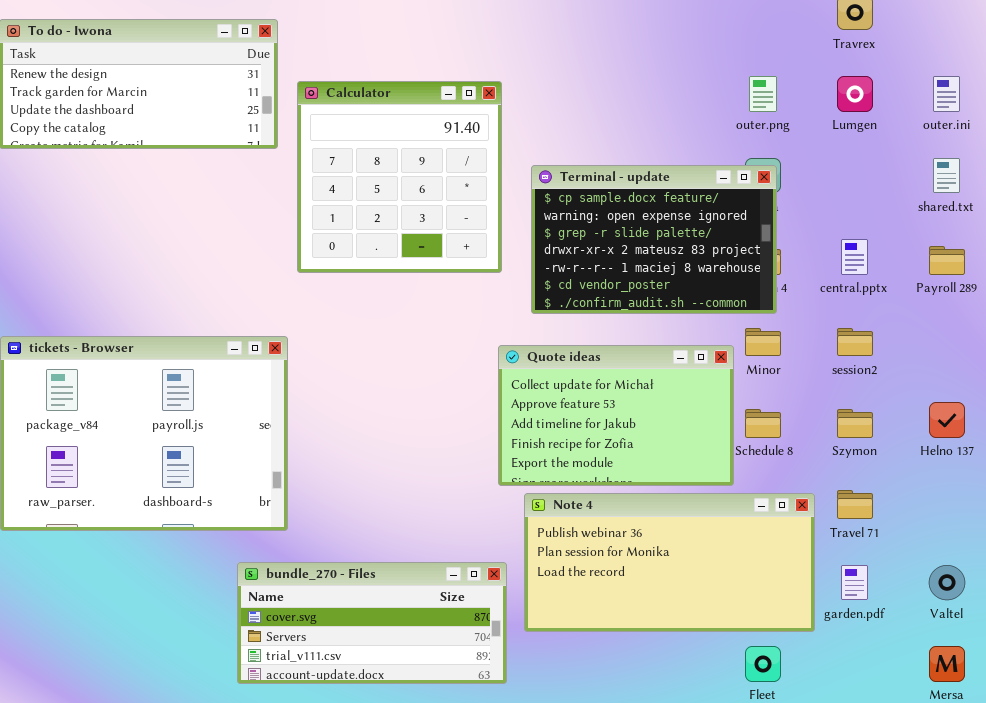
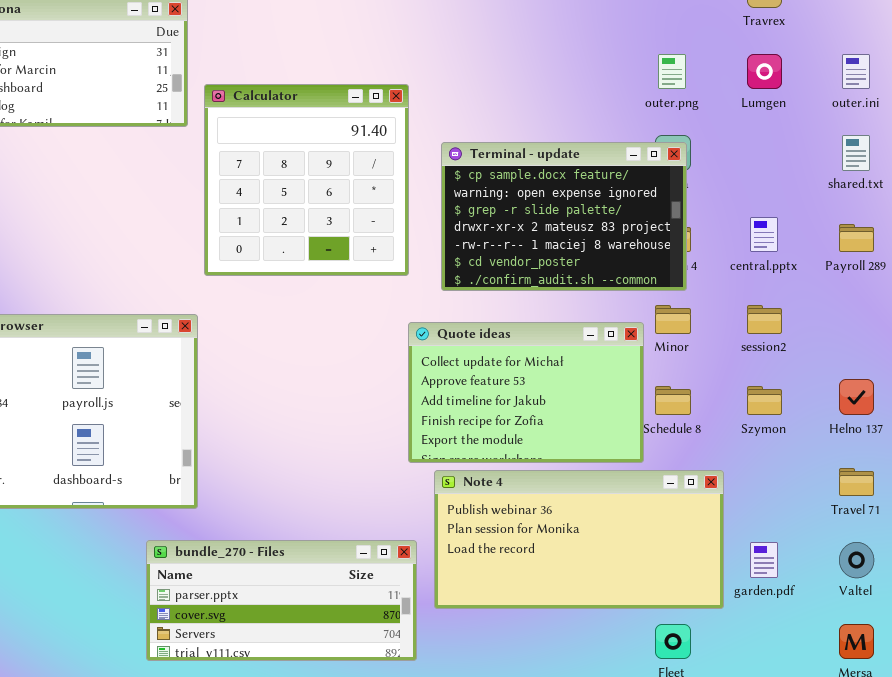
Calculator: [297,81,502,273] -> [204,84,409,276], moved
Travel 71: [837,490,873,519] -> [839,468,874,496], moved
bundle_270 - Files: [237,562,507,684] -> [146,540,417,661], scrolled up 1 row

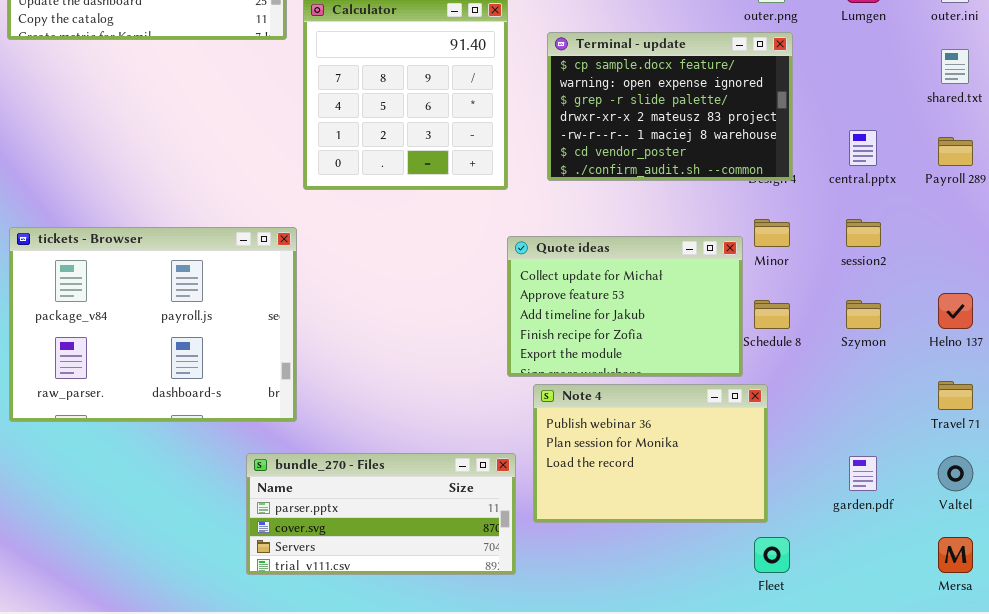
Terminal - update: [441,142,687,291] -> [547,32,793,181], moved
Note 4: [434,470,724,609] -> [533,384,768,523], resized

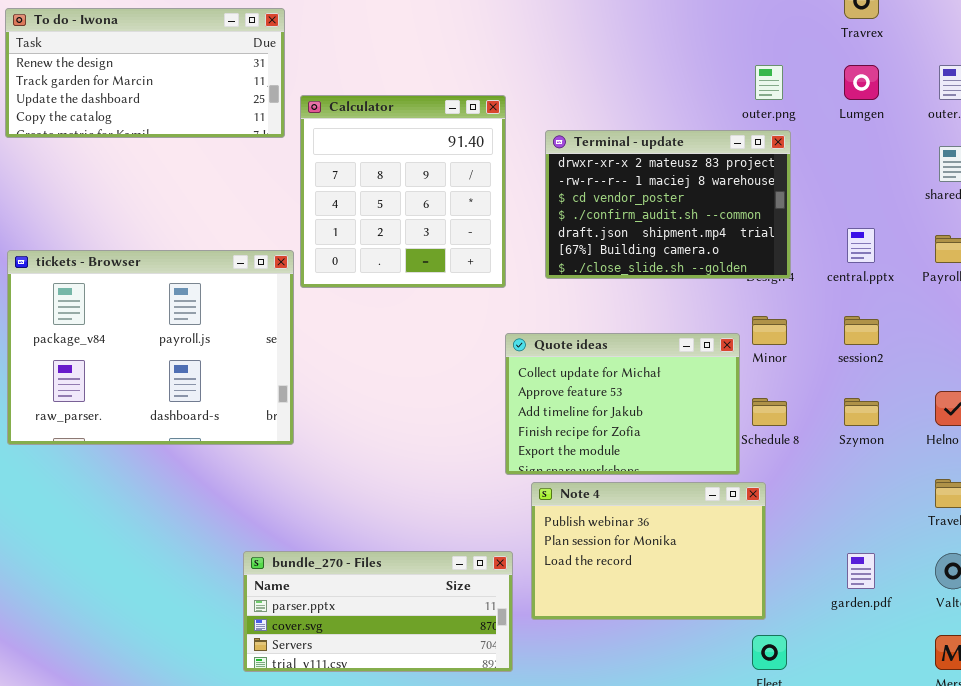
Terminal - update: [547,32,793,181] -> [545,130,791,279], scrolled down 3 rows
tickets - Browser: [9,227,297,422] -> [7,250,294,445], moved

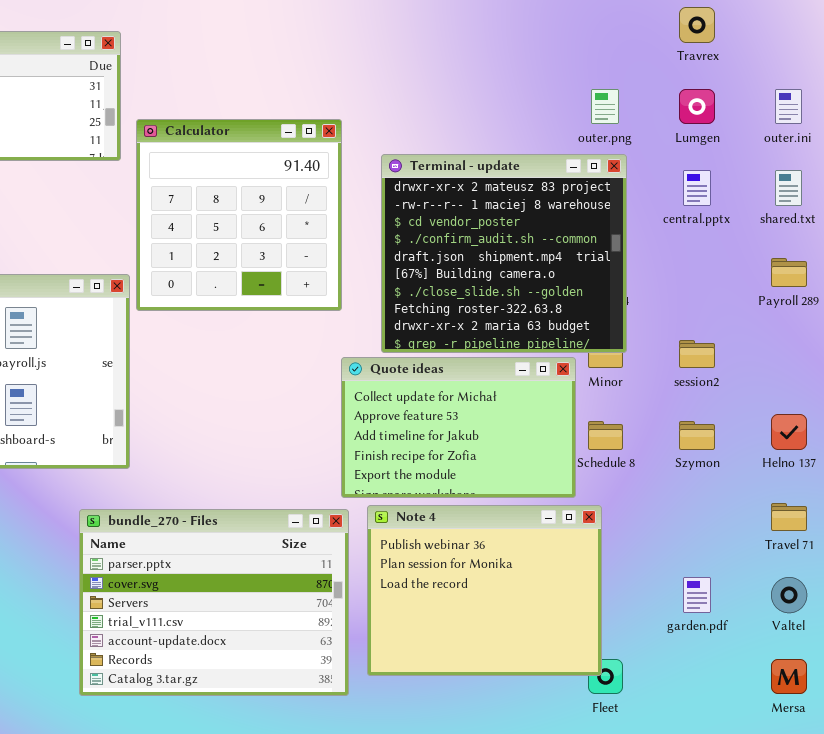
Terminal - update: [545,130,791,279] -> [381,154,627,353], resized
central.pptx: [847,228,875,263] -> [683,170,711,206], moved
Note 4: [531,482,766,620] -> [367,505,602,676], resized
bundle_270 - Files: [243,551,513,672] -> [79,509,349,696], resized

